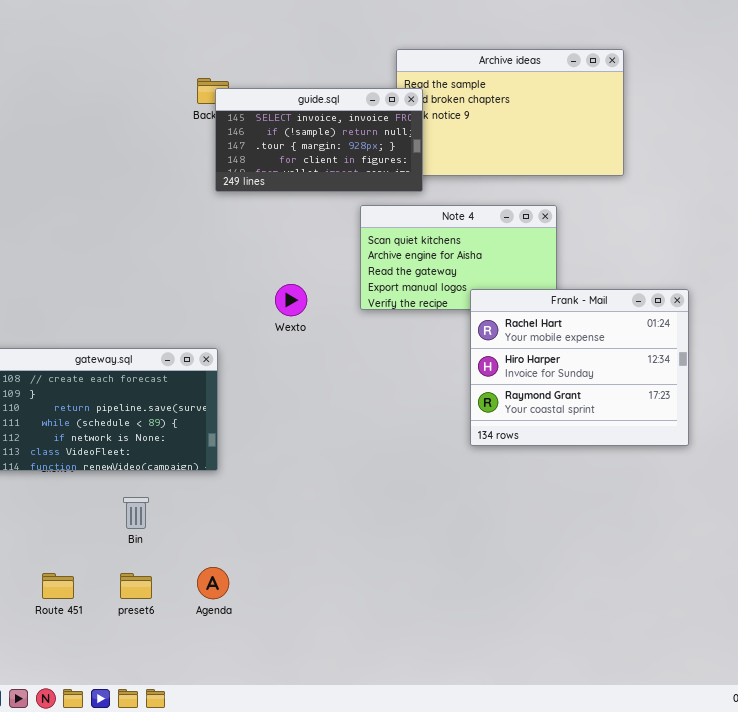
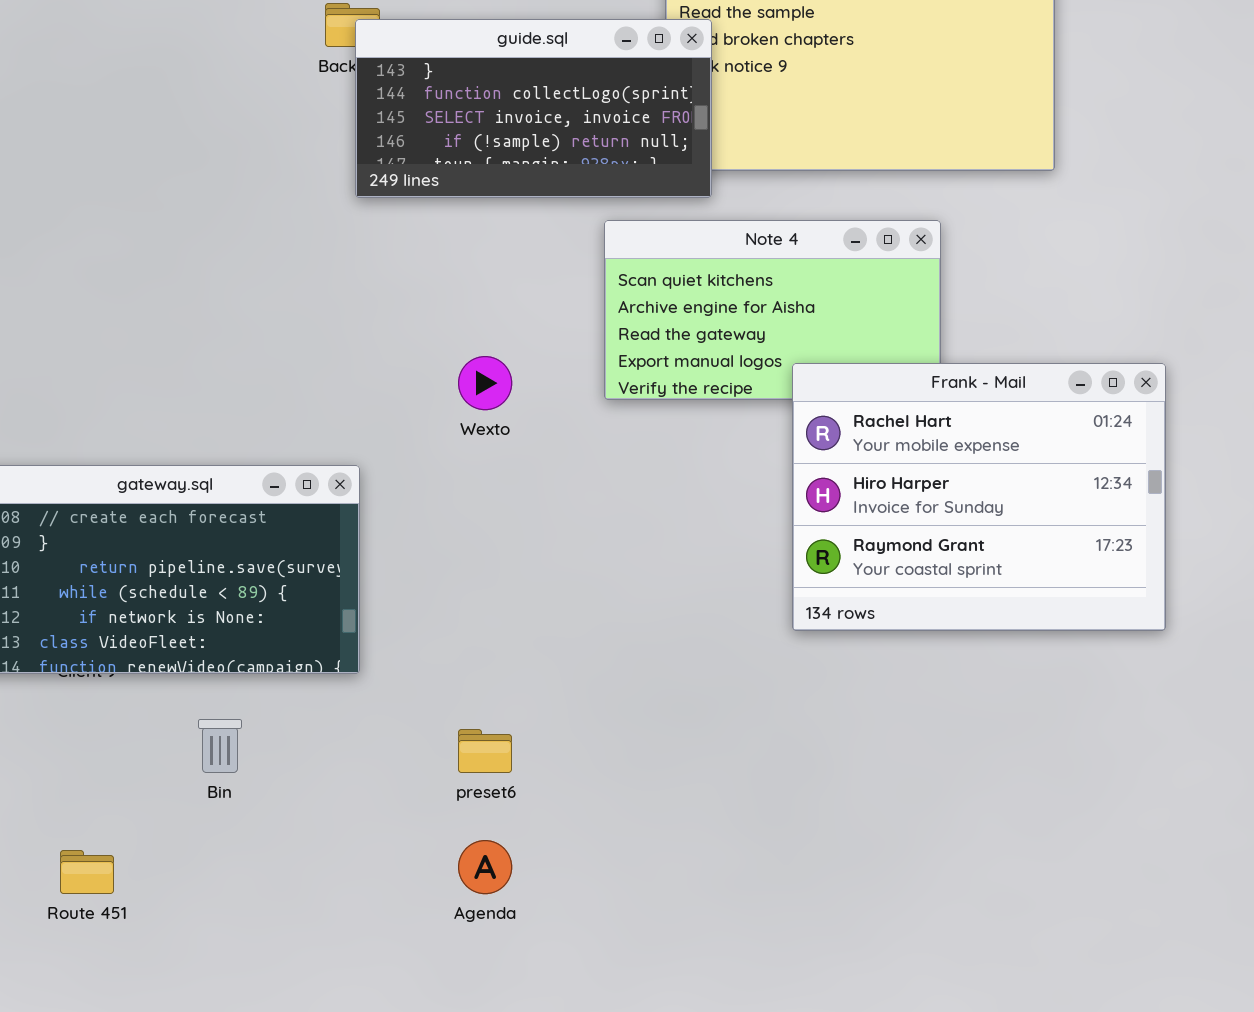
guide.sql: [215,88,423,192] -> [355,19,712,198], scrolled up 2 rows
Agenda: [197,567,229,599] -> [458,840,512,894], moved
preset6: [120,573,152,599] -> [458,729,512,773], moved

